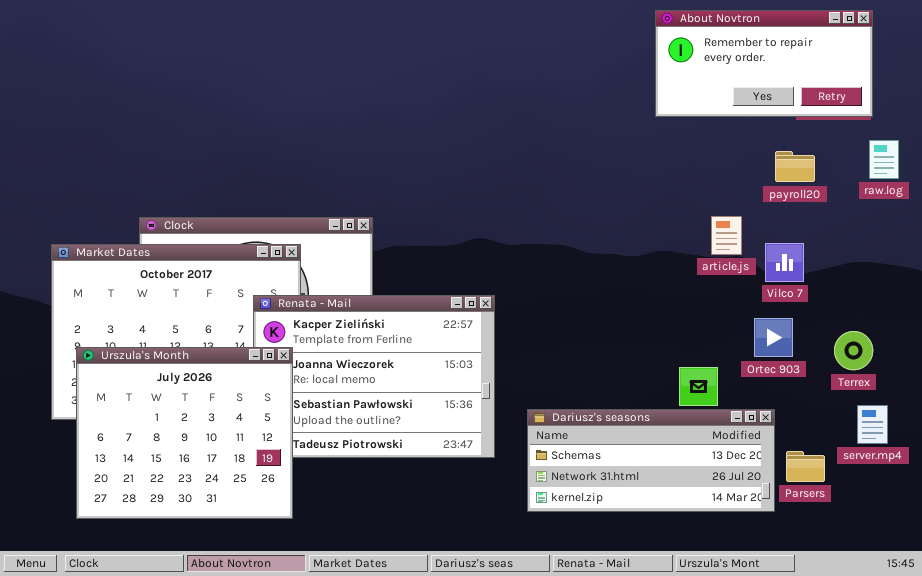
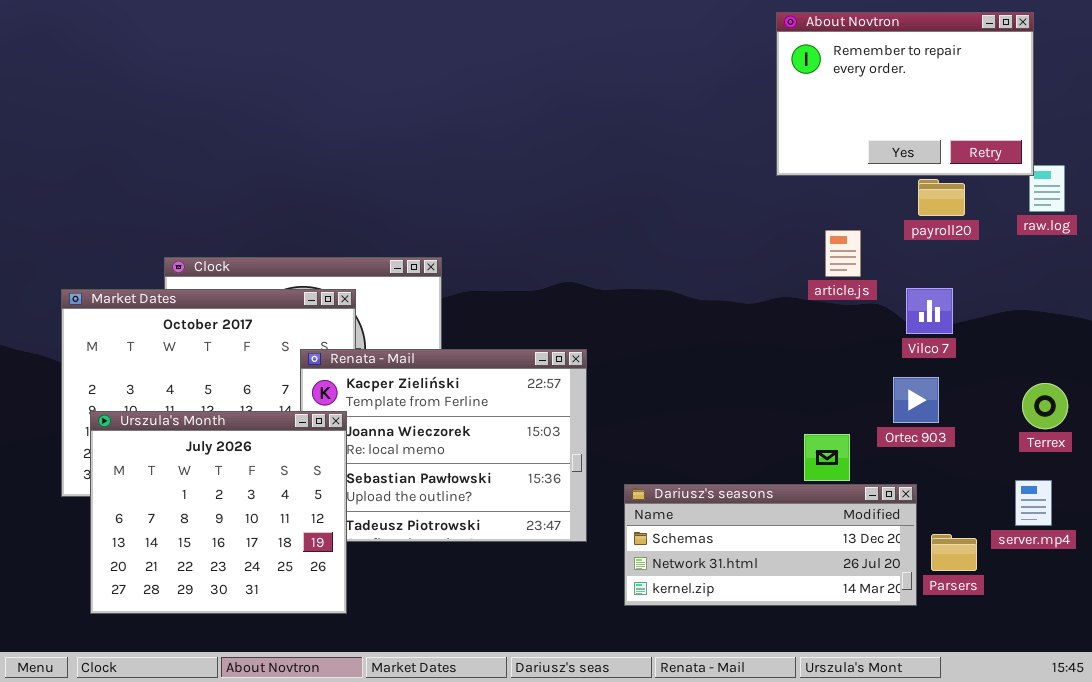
About Novtron: [655,10,873,117] -> [776,12,1034,176], resized
article.js: [711,216,742,255] -> [825,230,861,277], moved
Terrex: [834,331,873,370] -> [1022,383,1068,429], moved

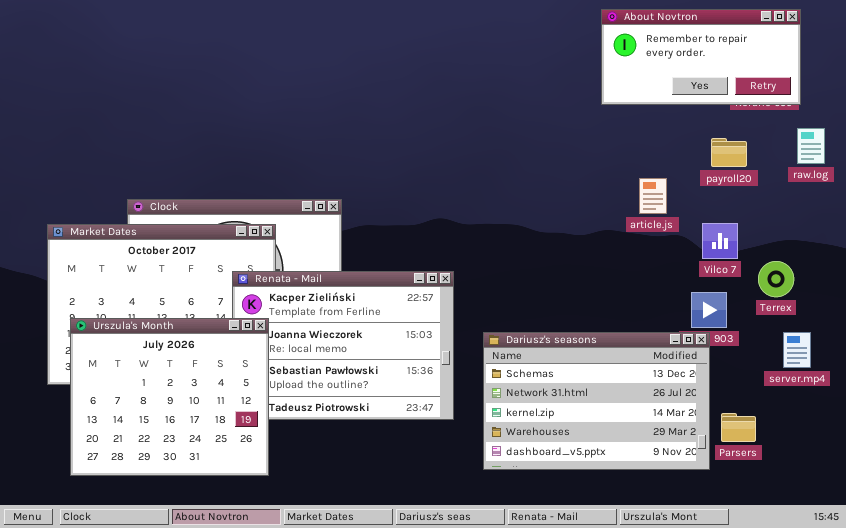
About Novtron: [776,12,1034,176] -> [601,9,801,105], resized
Terrex: [1022,383,1068,429] -> [758,261,794,297], moved
server.mp4: [1015,480,1052,526] -> [783,332,811,368], moved
Dariusz's seasons: [624,484,917,606] -> [483,332,710,470], resized

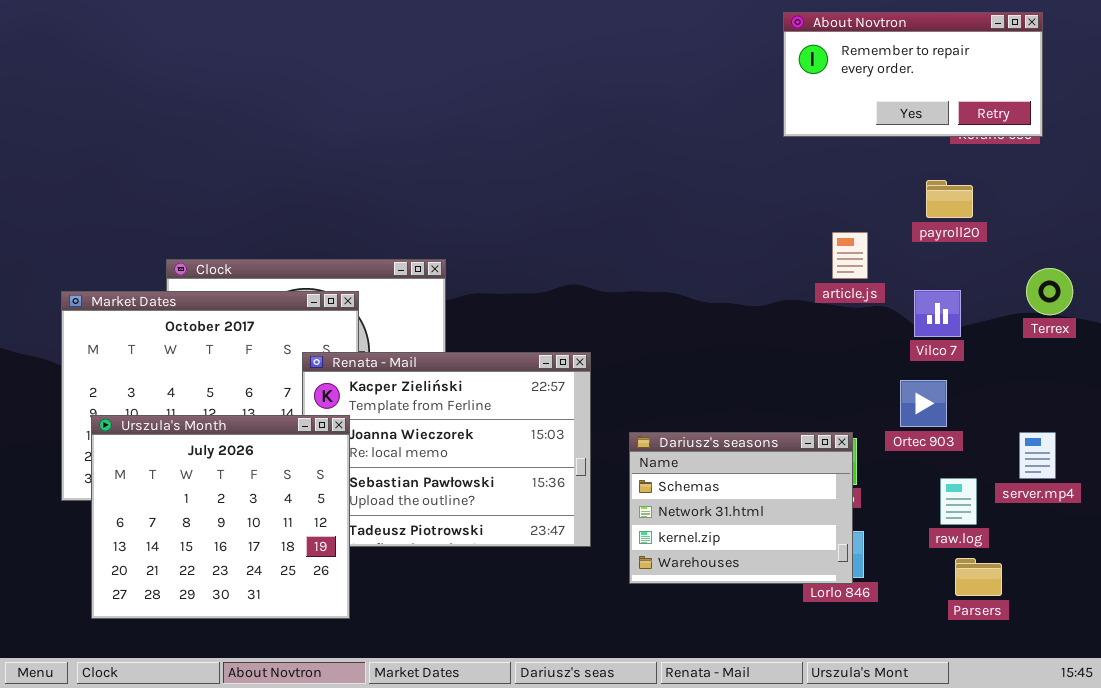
raw.log: [797,128,825,164] -> [940,478,977,525], moved
Terrex: [758,261,794,297] -> [1026,268,1073,315], moved
Dariusz's seasons: [483,332,710,470] -> [629,432,853,584], resized
Parsers: [721,413,756,442] -> [955,558,1002,596], moved

